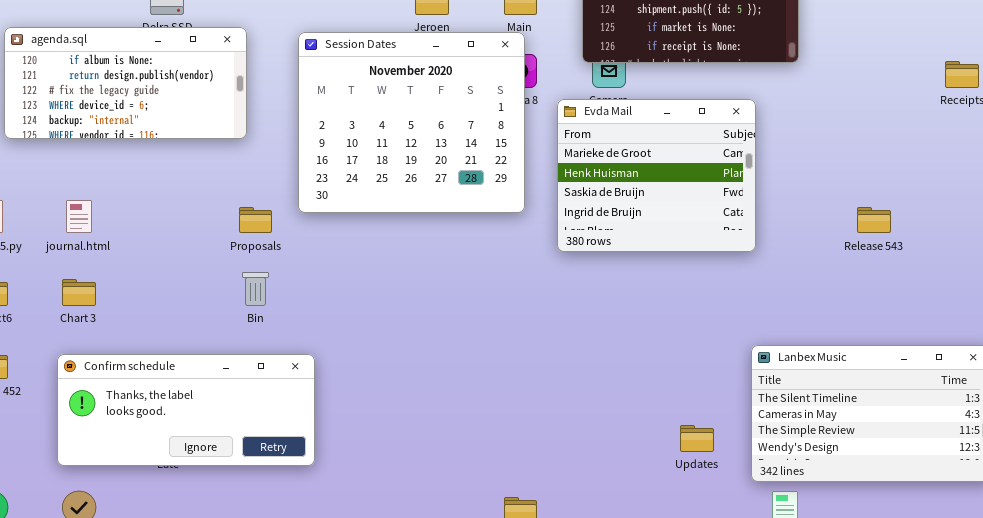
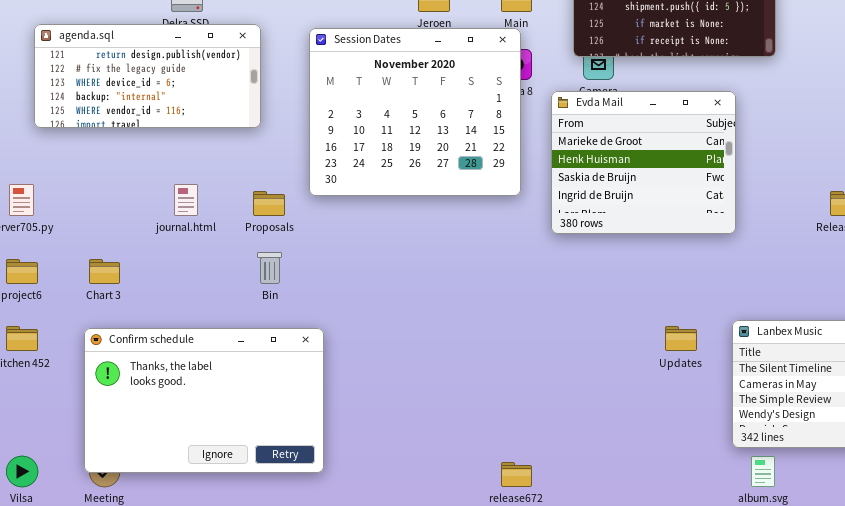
agenda.sql: [4,27,247,139] -> [34,24,261,128], scrolled down 1 row
journal.html: [66,200,92,233] -> [174,184,198,216], moved
Confirm schedule: [57,354,315,466] -> [84,328,324,473], resized
Updates: [680,425,714,452] -> [665,326,697,351], moved

